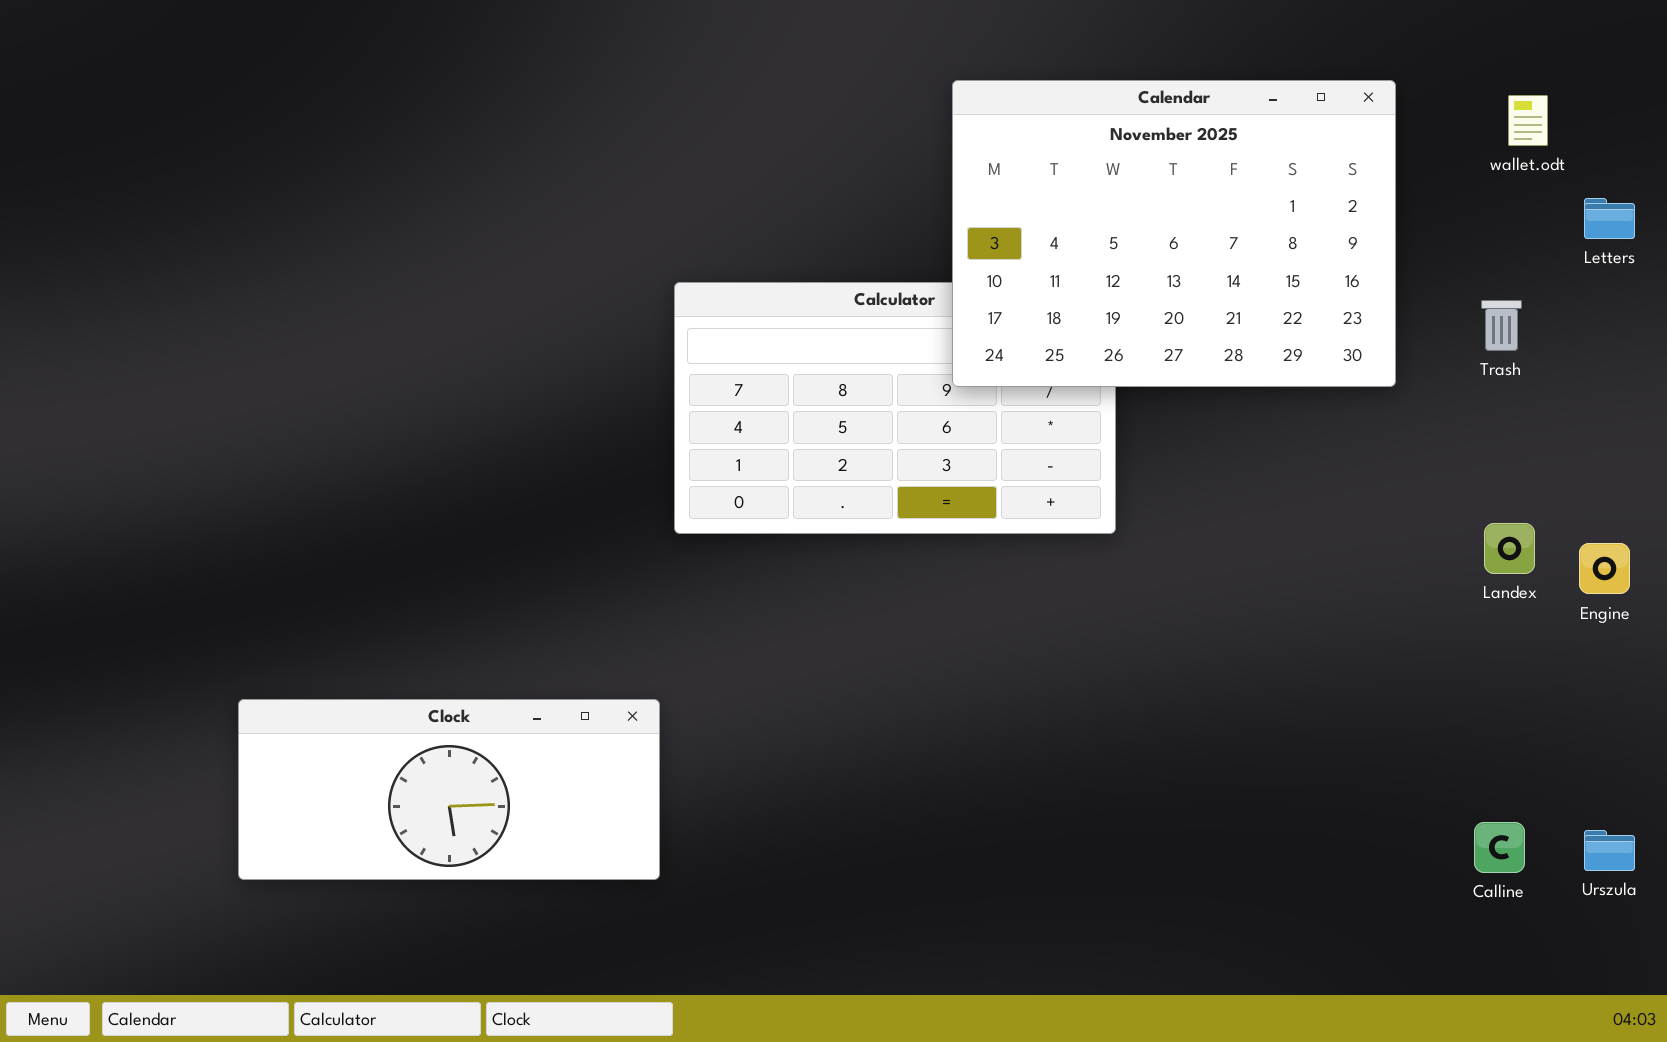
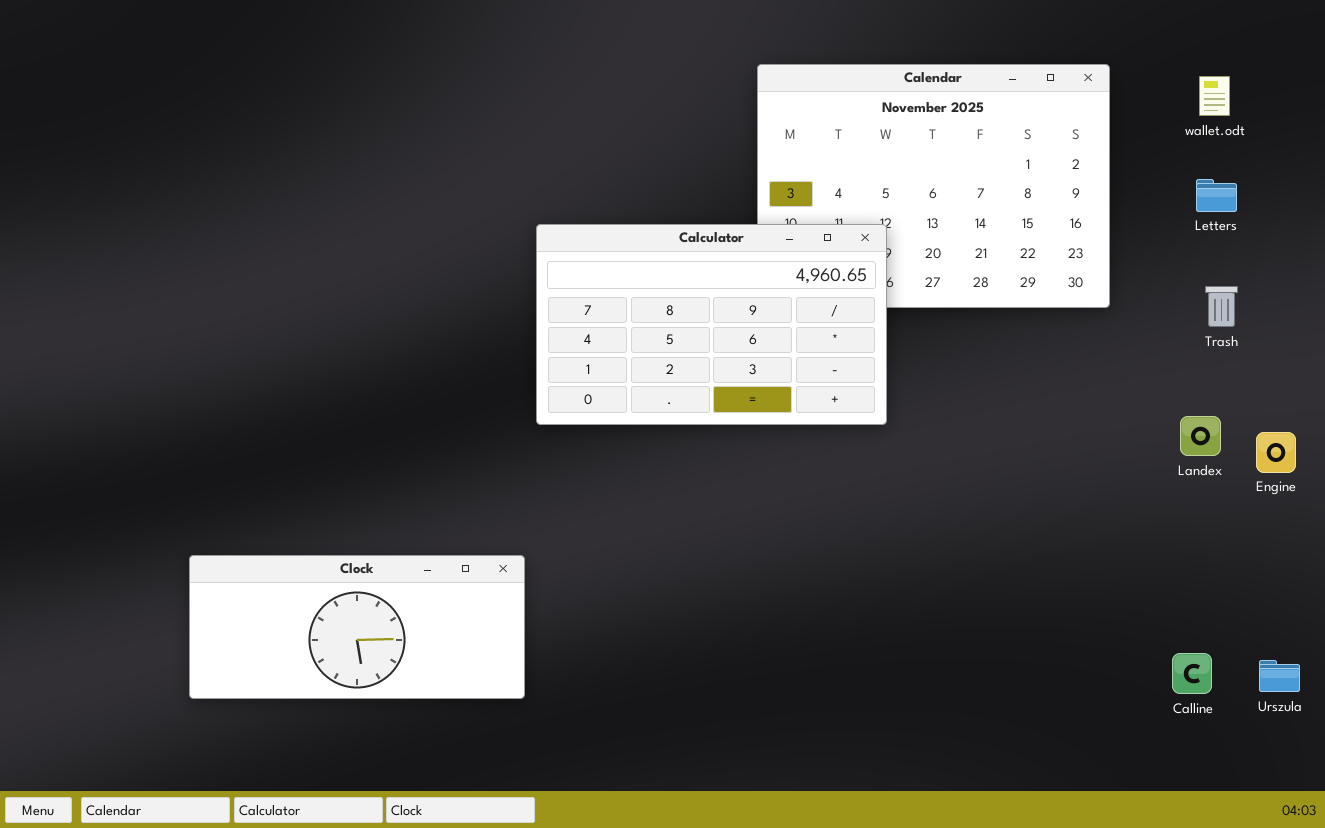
Letters: [1584,198,1635,239] -> [1196,179,1237,212], moved
Calculator: [674,282,1116,534] -> [536,224,887,425], raised
Trash: [1481,300,1522,351] -> [1205,286,1238,327], moved

